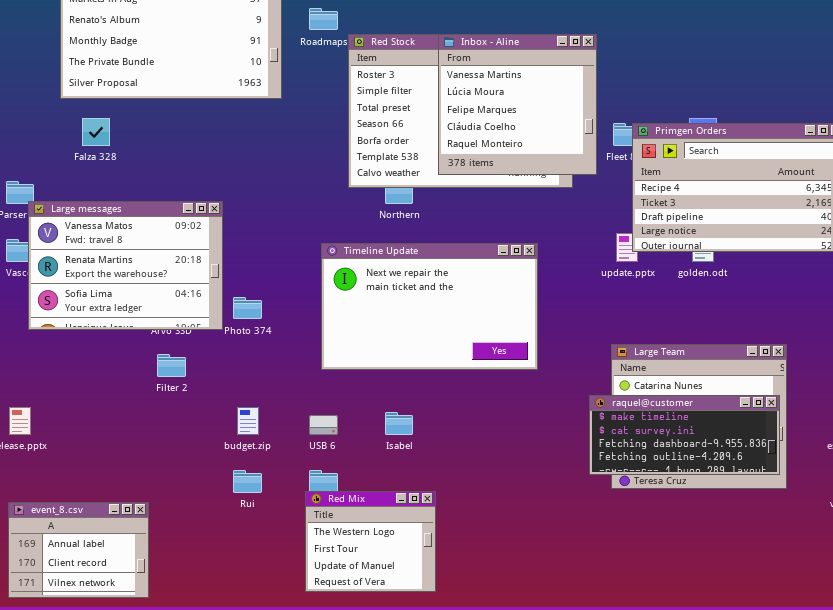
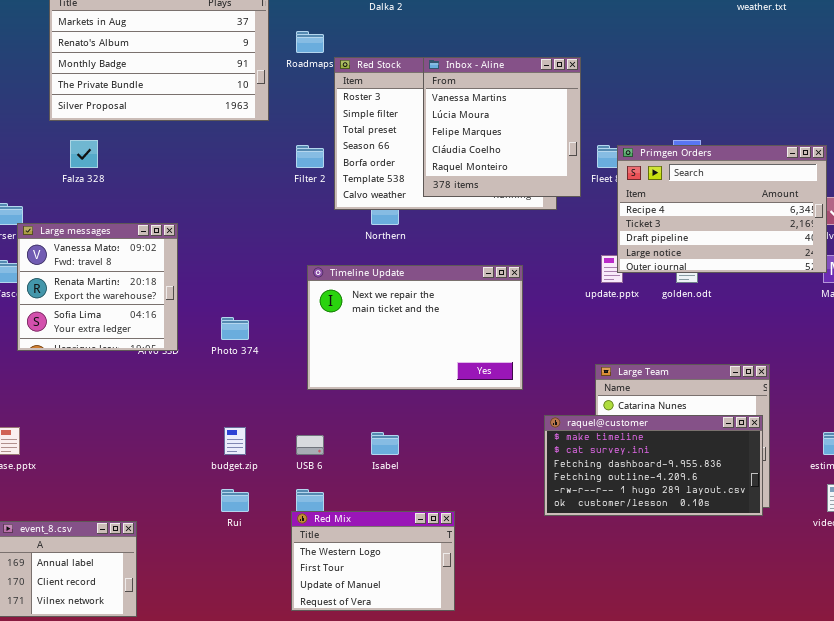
Large messages: [28,201,223,330] -> [17,223,178,351], resized
Filter 2: [157,354,186,377] -> [296,145,324,168], moved
raquel@customer: [589,395,780,475] -> [544,415,763,516], resized
Red Mix: [305,491,436,592] -> [291,511,455,611], resized

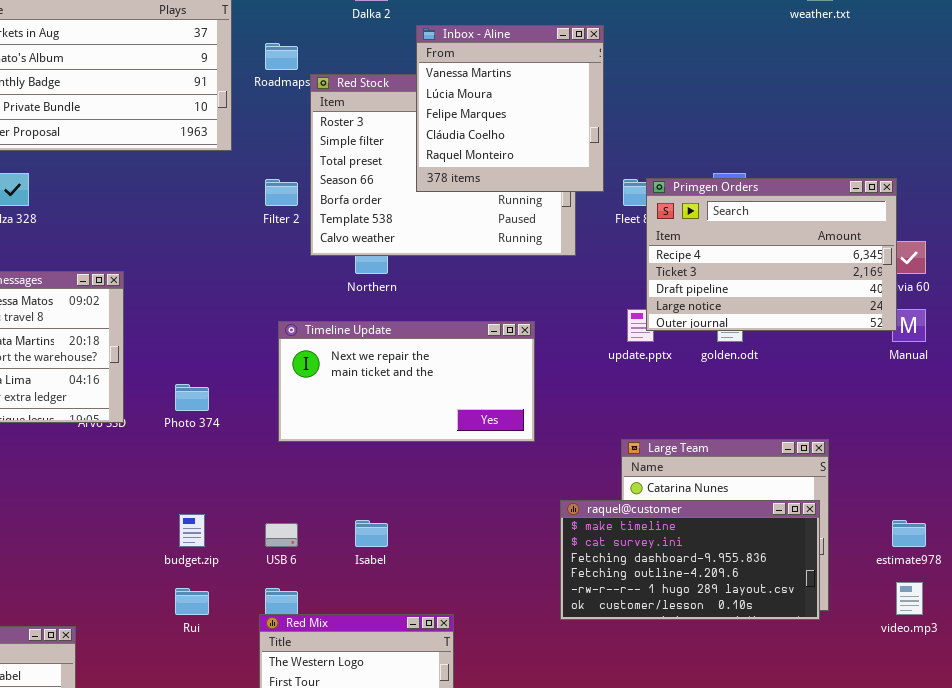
Inbox - Aline: [423,57,581,197] -> [416,25,604,192], moved
Timeline Update: [307,265,523,390] -> [278,321,535,442], resized

